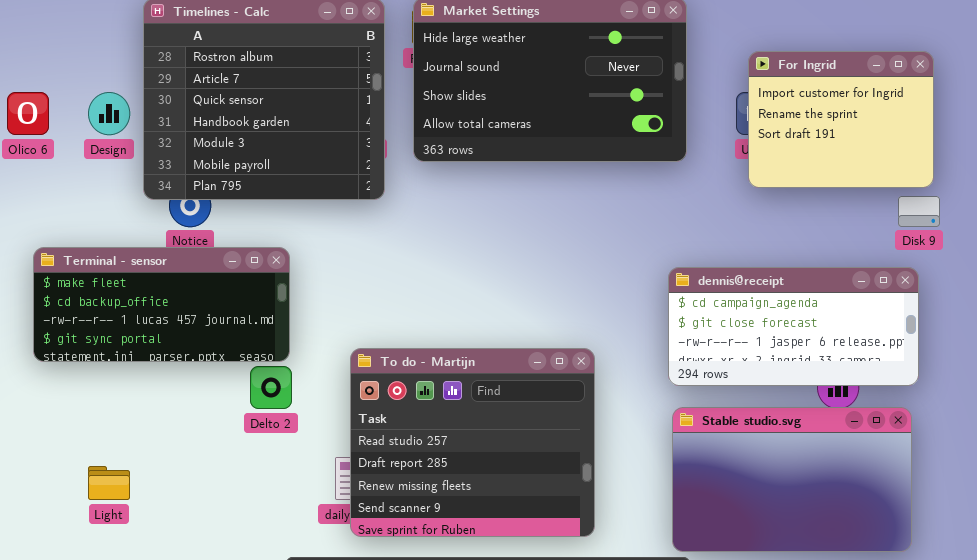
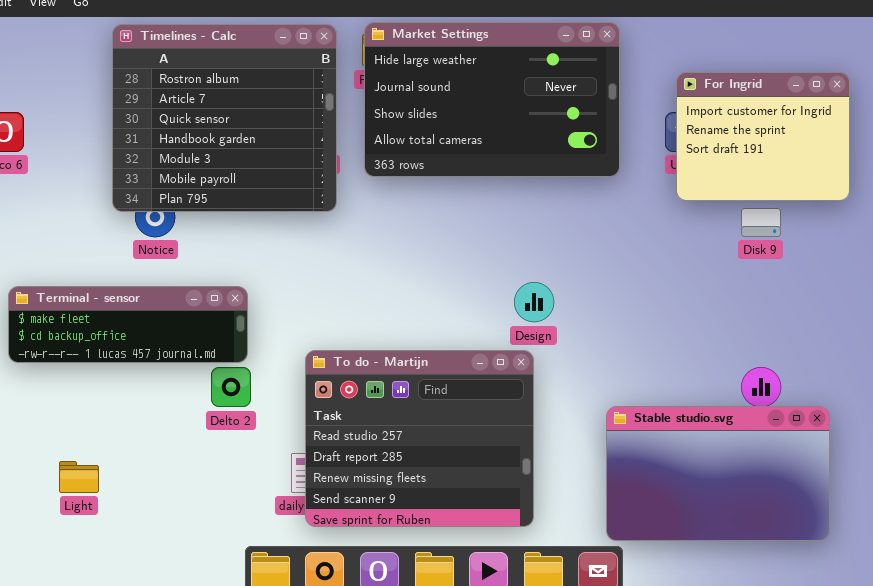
Design: [88,92,130,135] -> [514,282,554,322], moved
Disk 9: [898,196,940,227] -> [741,208,781,237], moved
Terminal - sensor: [33,247,290,362] -> [8,286,248,363], resized
dennis@receipt: [668,267,919,386] -> none, closed

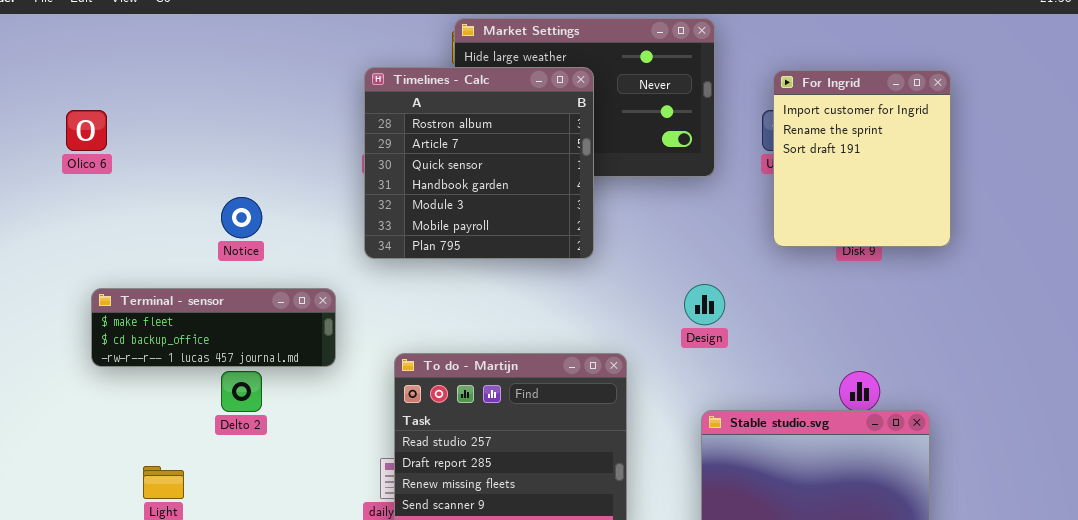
Timelines - Calc: [112,24,337,212] -> [364,67,594,259], moved
For Ingrid: [676,72,850,201] -> [773,70,951,247], resized
Design: [514,282,554,322] -> [684,284,725,325], moved
Delto 2: [211,367,251,407] -> [221,371,262,412], moved

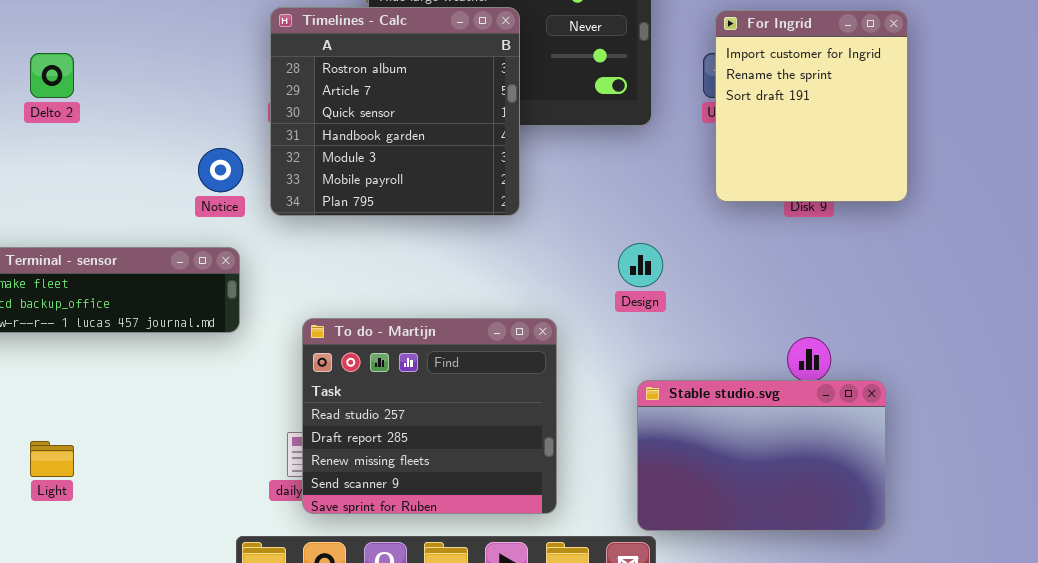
Notice: [221,197,262,238] -> [198,148,243,192], moved
Delto 2: [221,371,262,412] -> [30,53,74,98], moved

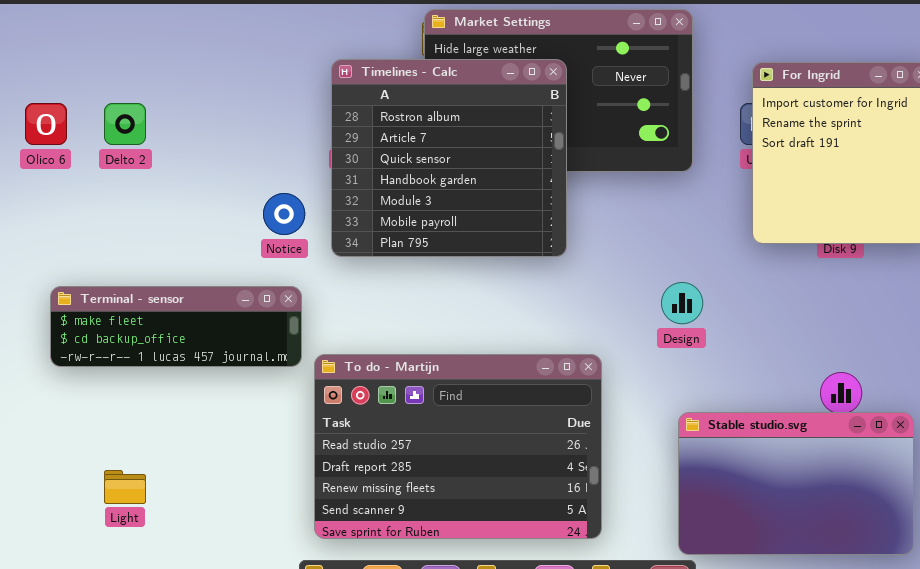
To do - Martijn: [302,318,557,514] -> [314,354,602,539], resized

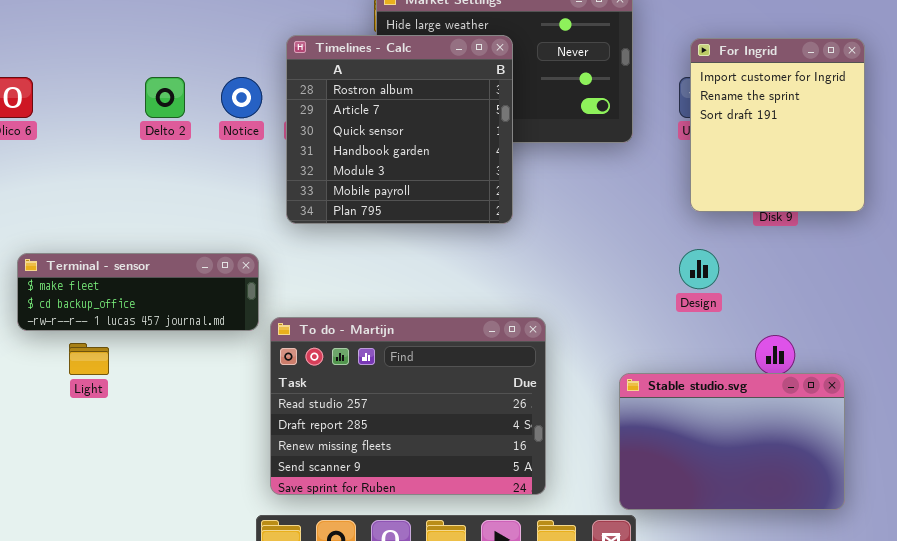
Delto 2: [104,103,146,145] -> [145,77,185,118], moved
Notice: [263,193,305,235] -> [221,77,262,118], moved
Design: [661,282,703,324] -> [679,249,719,289], moved
Light: [104,470,146,504] -> [69,343,109,375], moved

